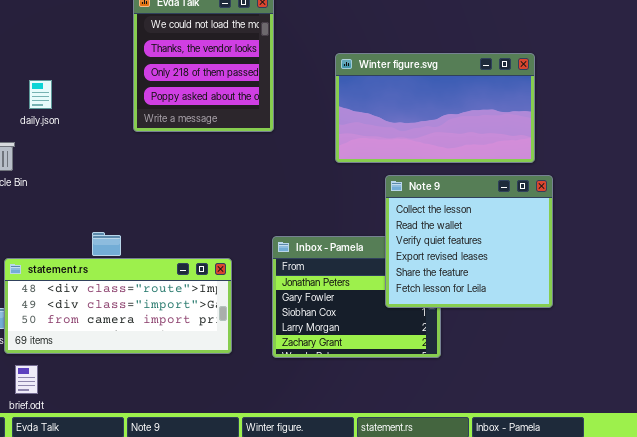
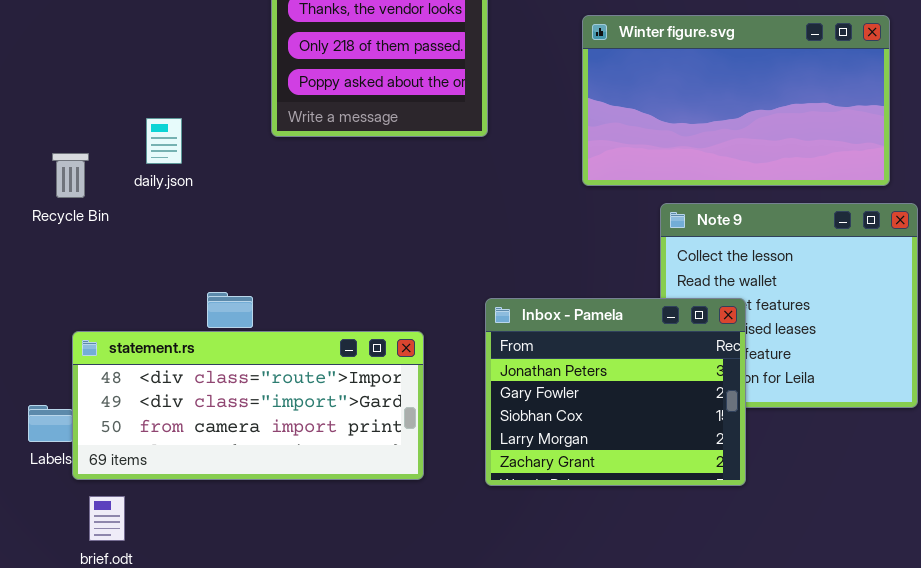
daily.json: [29,80,52,109] -> [146,118,182,164], moved
Inbox - Pamela: [272,236,441,358] -> [485,298,746,486], raised

